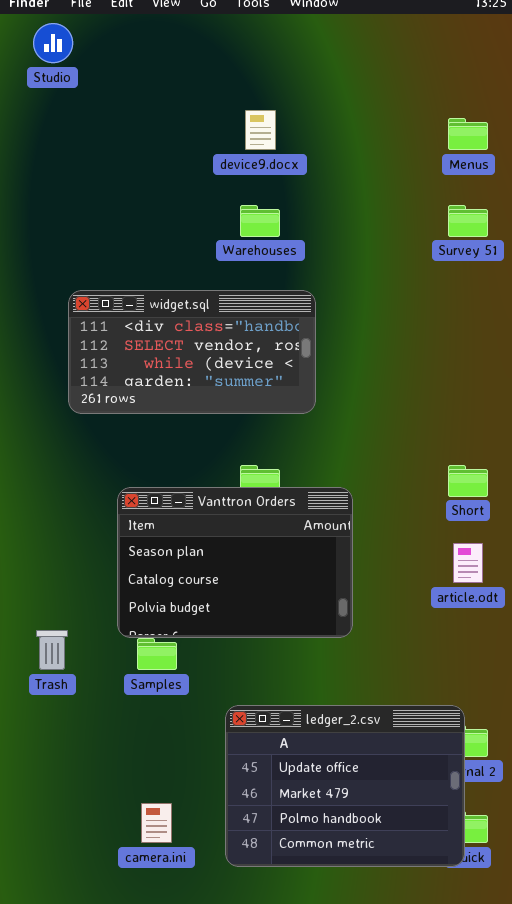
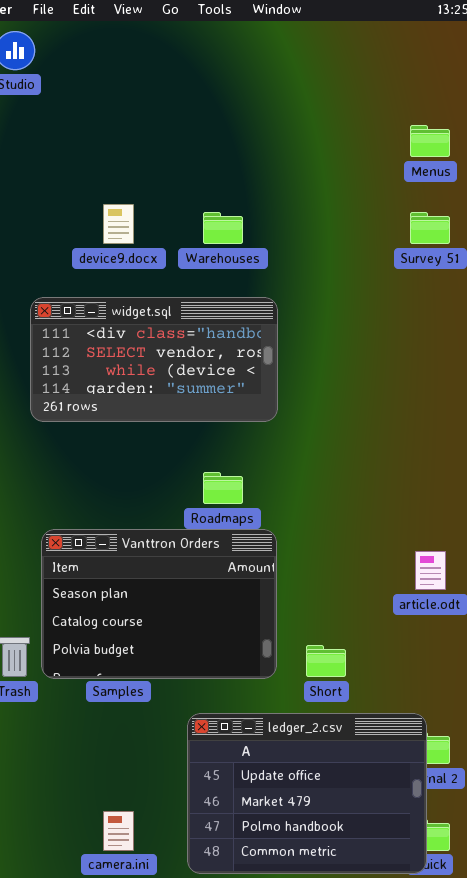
device9.docx: [245,110,276,150] -> [103,204,134,244], moved
Short: [448,465,488,497] -> [306,645,346,677], moved
Vanttron Orders: [117,487,353,638] -> [41,529,277,679], moved

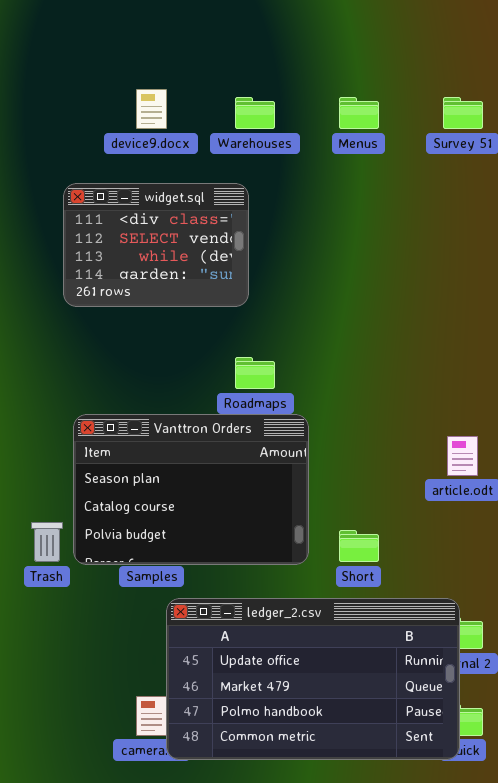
Menus: [410,125,450,157] -> [339,97,379,129], moved
widget.sql: [30,297,278,422] -> [63,183,249,307], resized
ledger_2.csv: [187,713,427,874] -> [166,598,460,760], resized

